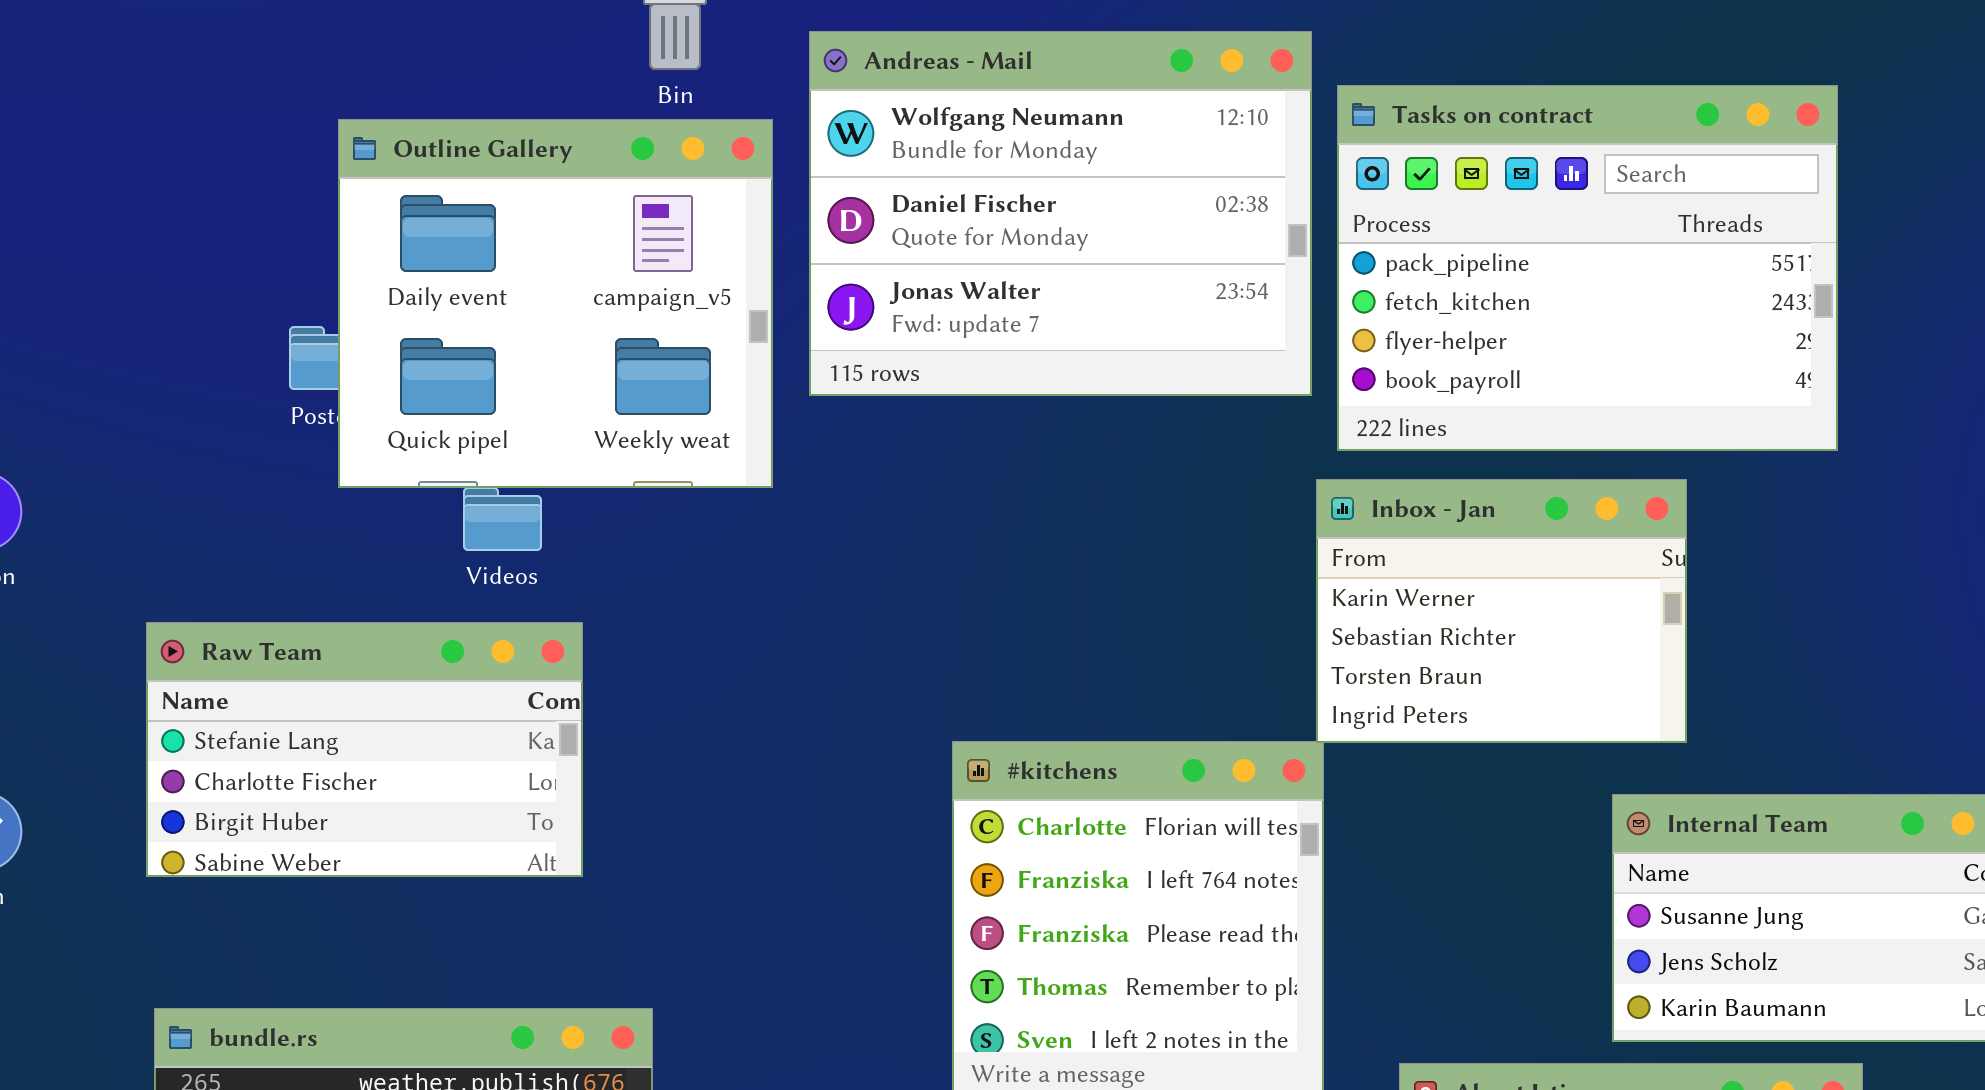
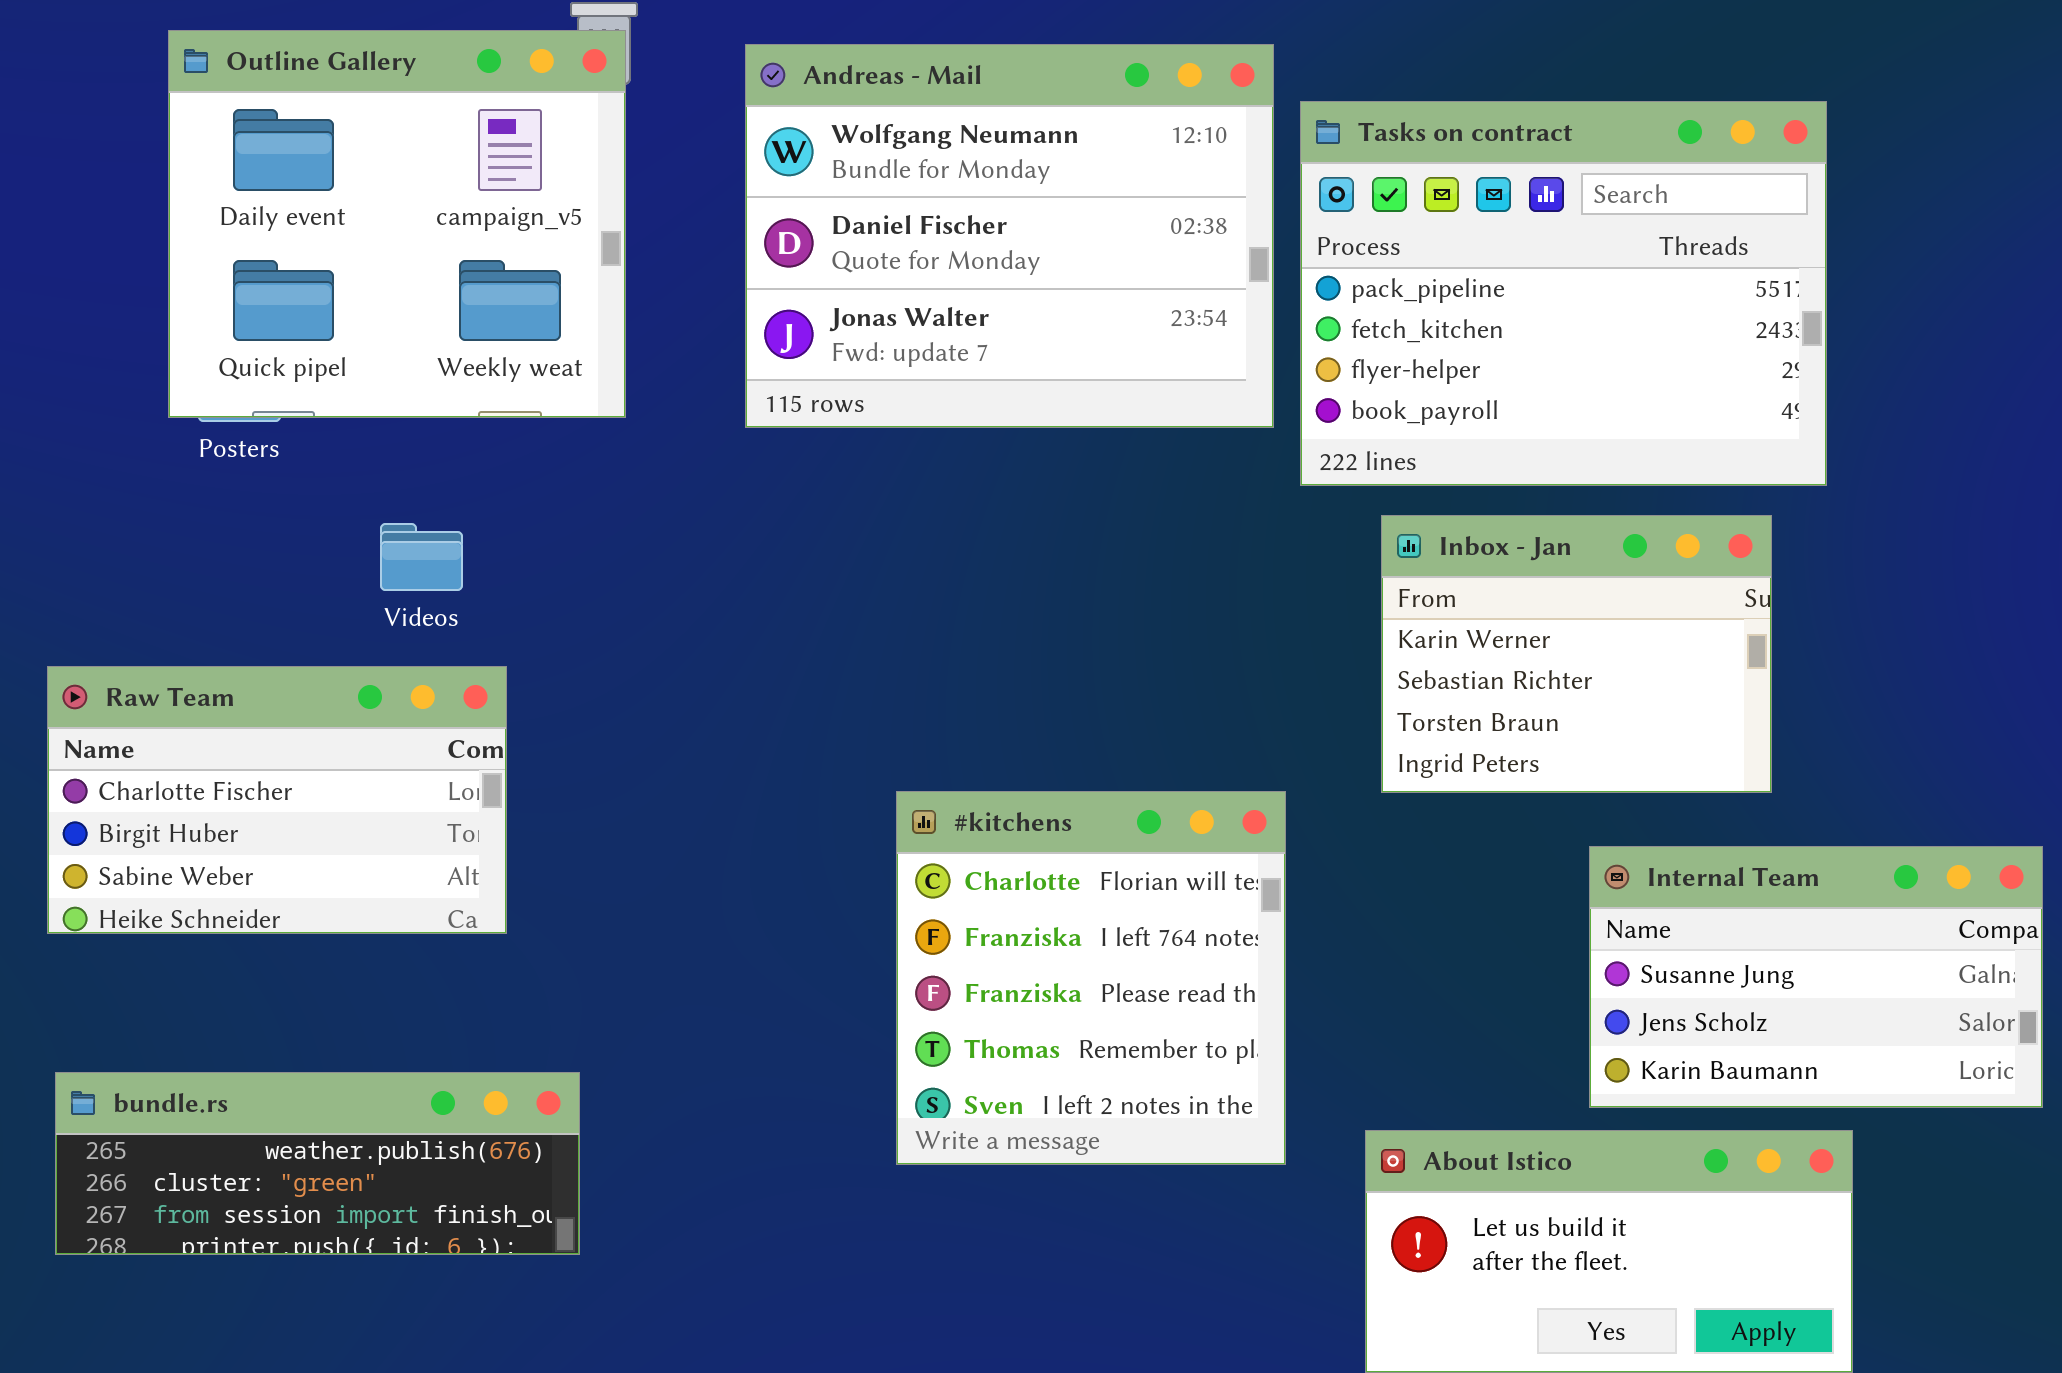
Outline Gallery: [338,119,773,488] -> [168,30,626,418], moved
Inbox - Jan: [1316,479,1687,743] -> [1381,515,1772,793], moved
Raw Team: [146,622,583,877] -> [47,666,507,934], scrolled down 1 row

